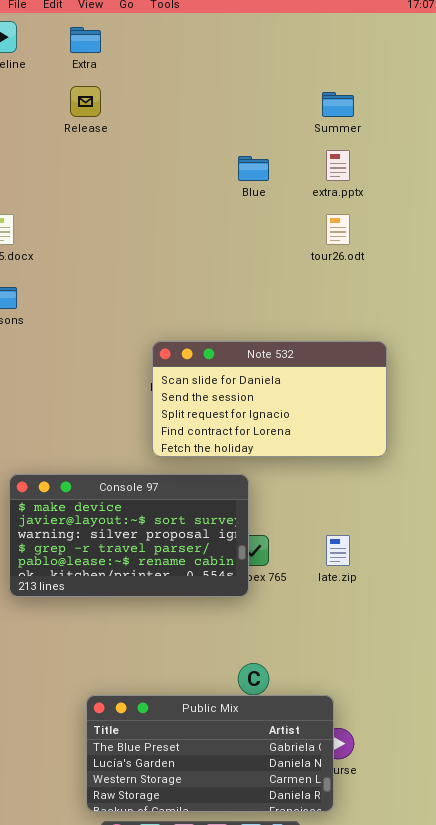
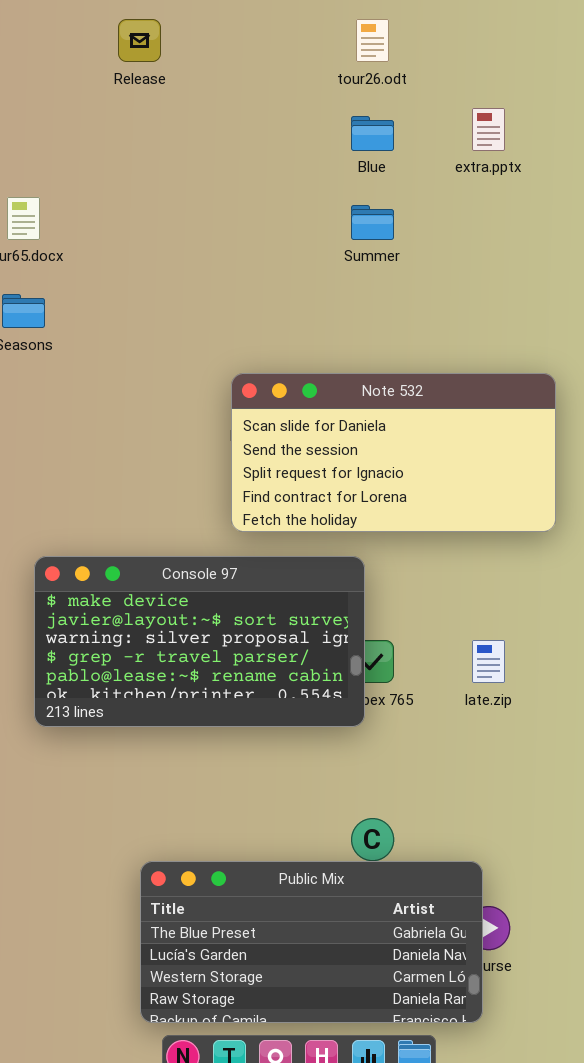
Summer: [322,92,354,117] -> [351,205,394,240], moved
tour26.odt: [326,214,350,245] -> [356,19,389,62], moved

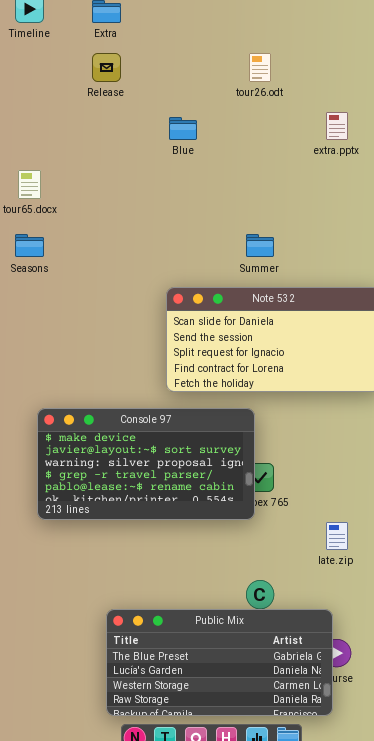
Blue: [351,116,394,151] -> [169,117,197,140], moved
Summer: [351,205,394,240] -> [246,234,274,257], moved
late.zip: [472,640,505,683] -> [326,522,348,550], moved

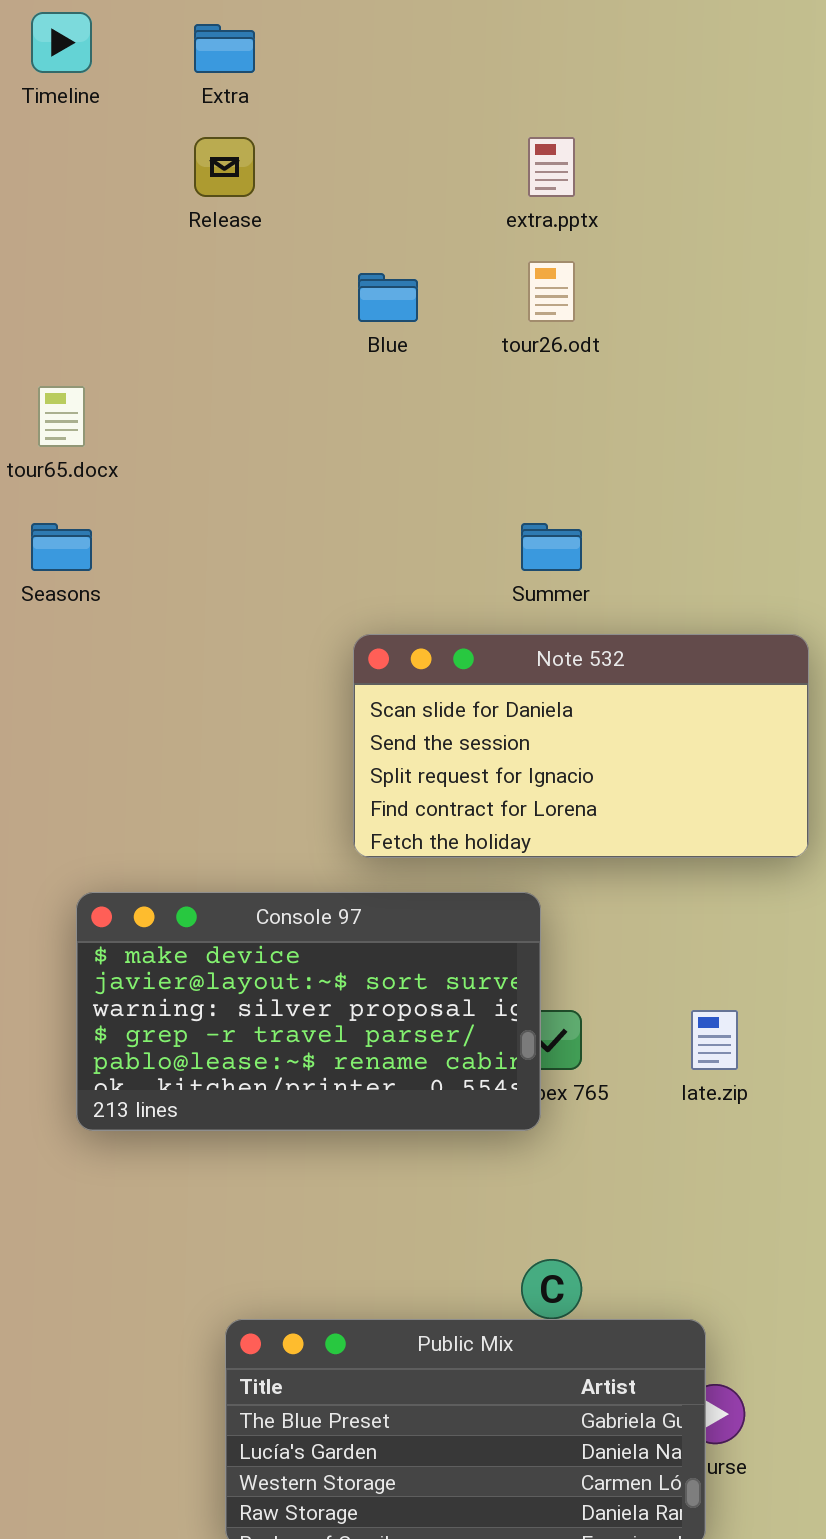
tour26.odt: [249,53,271,82] -> [528,261,575,322], moved
extra.pptx: [326,112,348,140] -> [528,137,575,197], moved
late.zip: [326,522,348,550] -> [691,1010,738,1070], moved

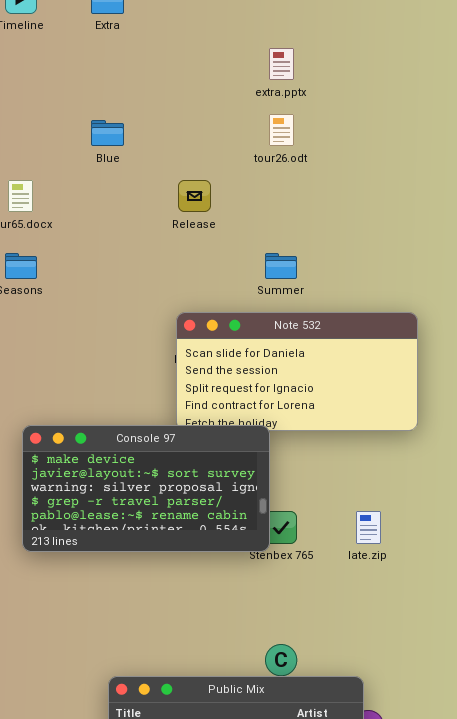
Release: [194,137,255,197] -> [178,180,211,212], moved
Blue: [358,273,418,322] -> [91,120,124,146], moved
Console 97: [76,892,541,1131] -> [22,425,270,552], moved

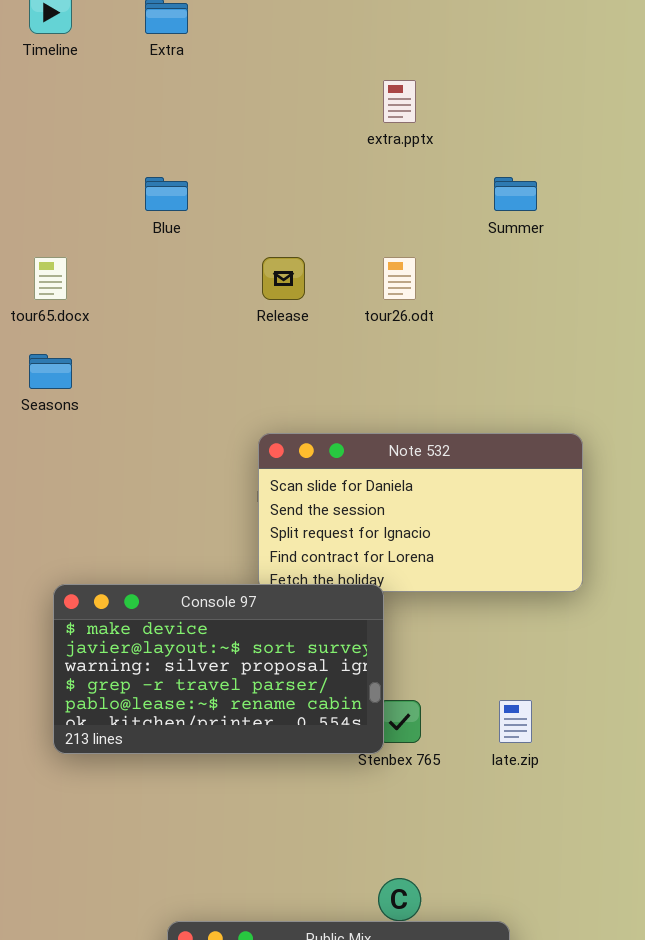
tour26.odt: [269,114,294,146] -> [383,257,416,300], moved
Summer: [265,253,297,279] -> [494,177,537,211], moved

